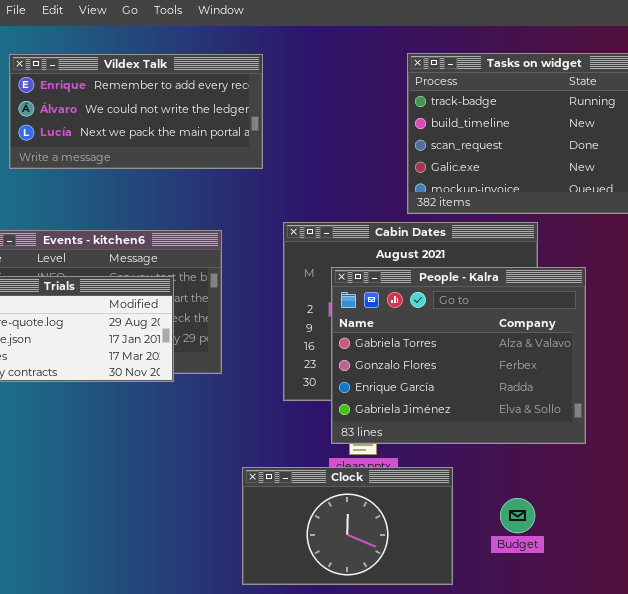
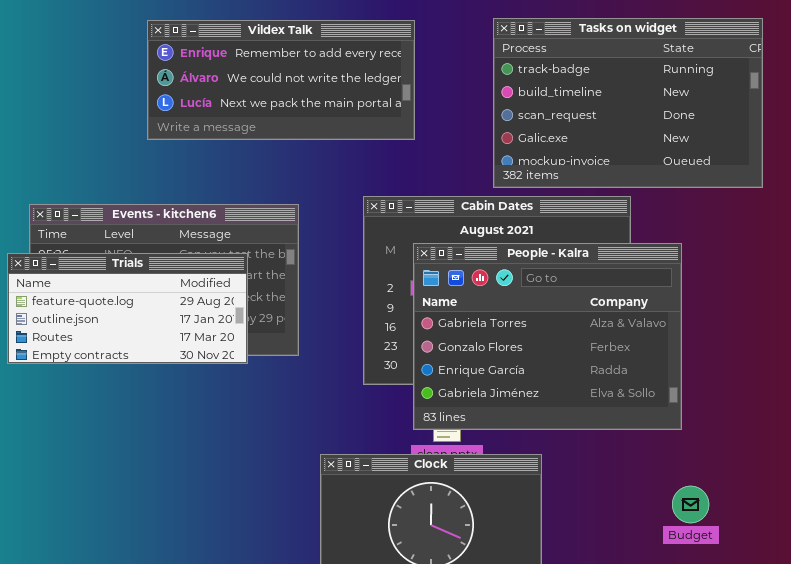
Vildex Talk: [9,54,263,169] -> [147,20,415,140], moved
Budget: [500,498,535,533] -> [672,486,709,523], moved

